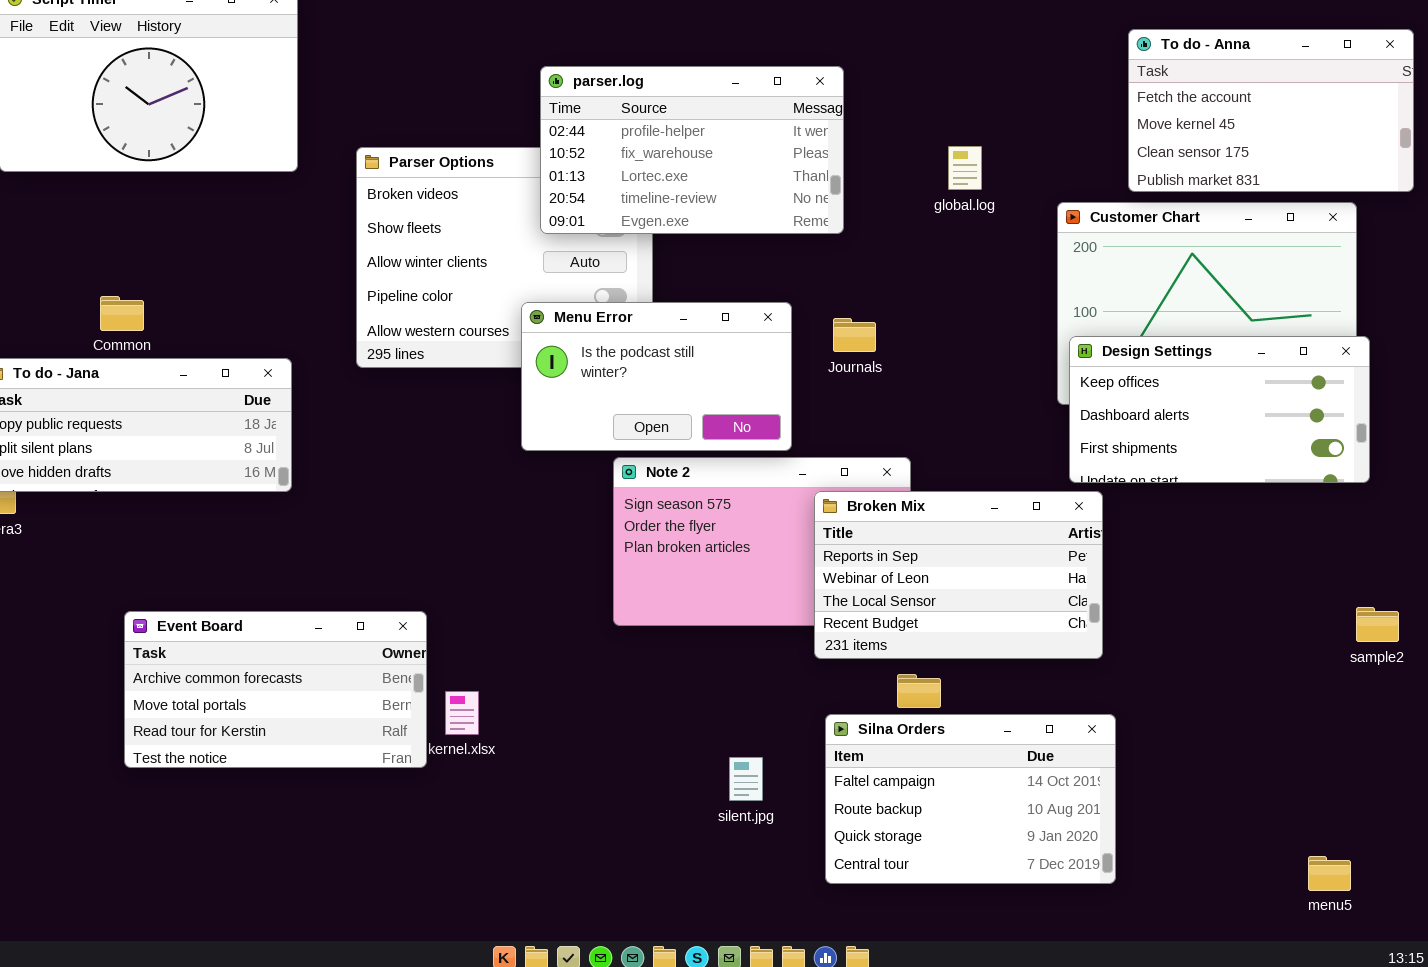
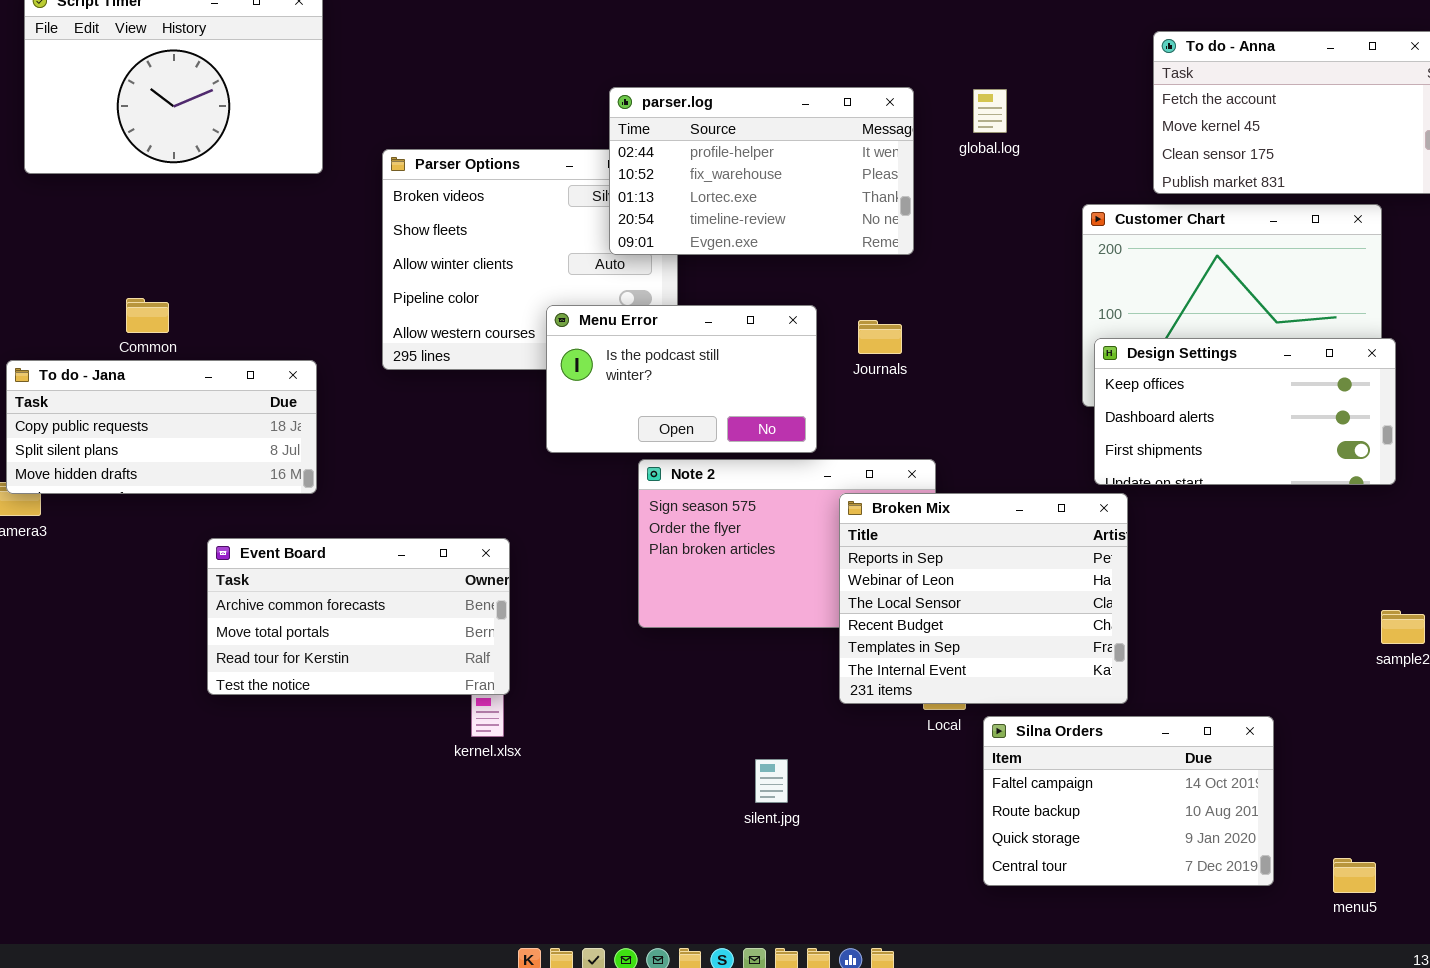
parser.log: [540,66,844,234] -> [609,87,914,255], moved
global.log: [948,146,982,190] -> [973,89,1007,133], moved
Broken Mix: [814,491,1103,659] -> [839,493,1128,704], resized
Event Board: [124,611,427,768] -> [207,538,510,695], moved
Silna Orders: [825,714,1116,884] -> [983,716,1274,886], moved

